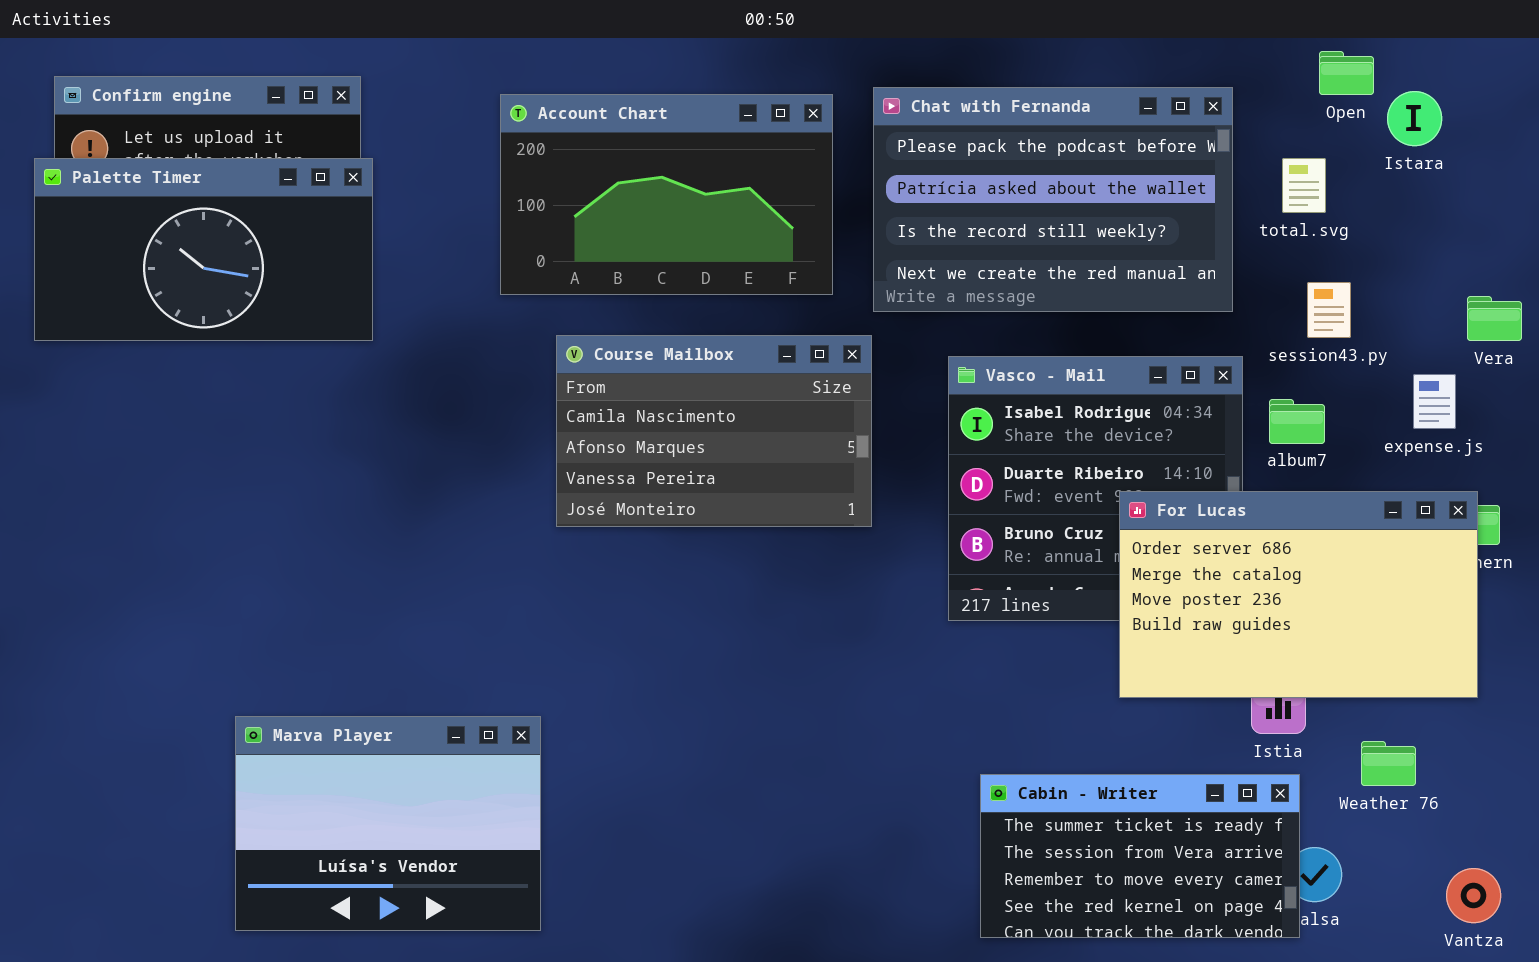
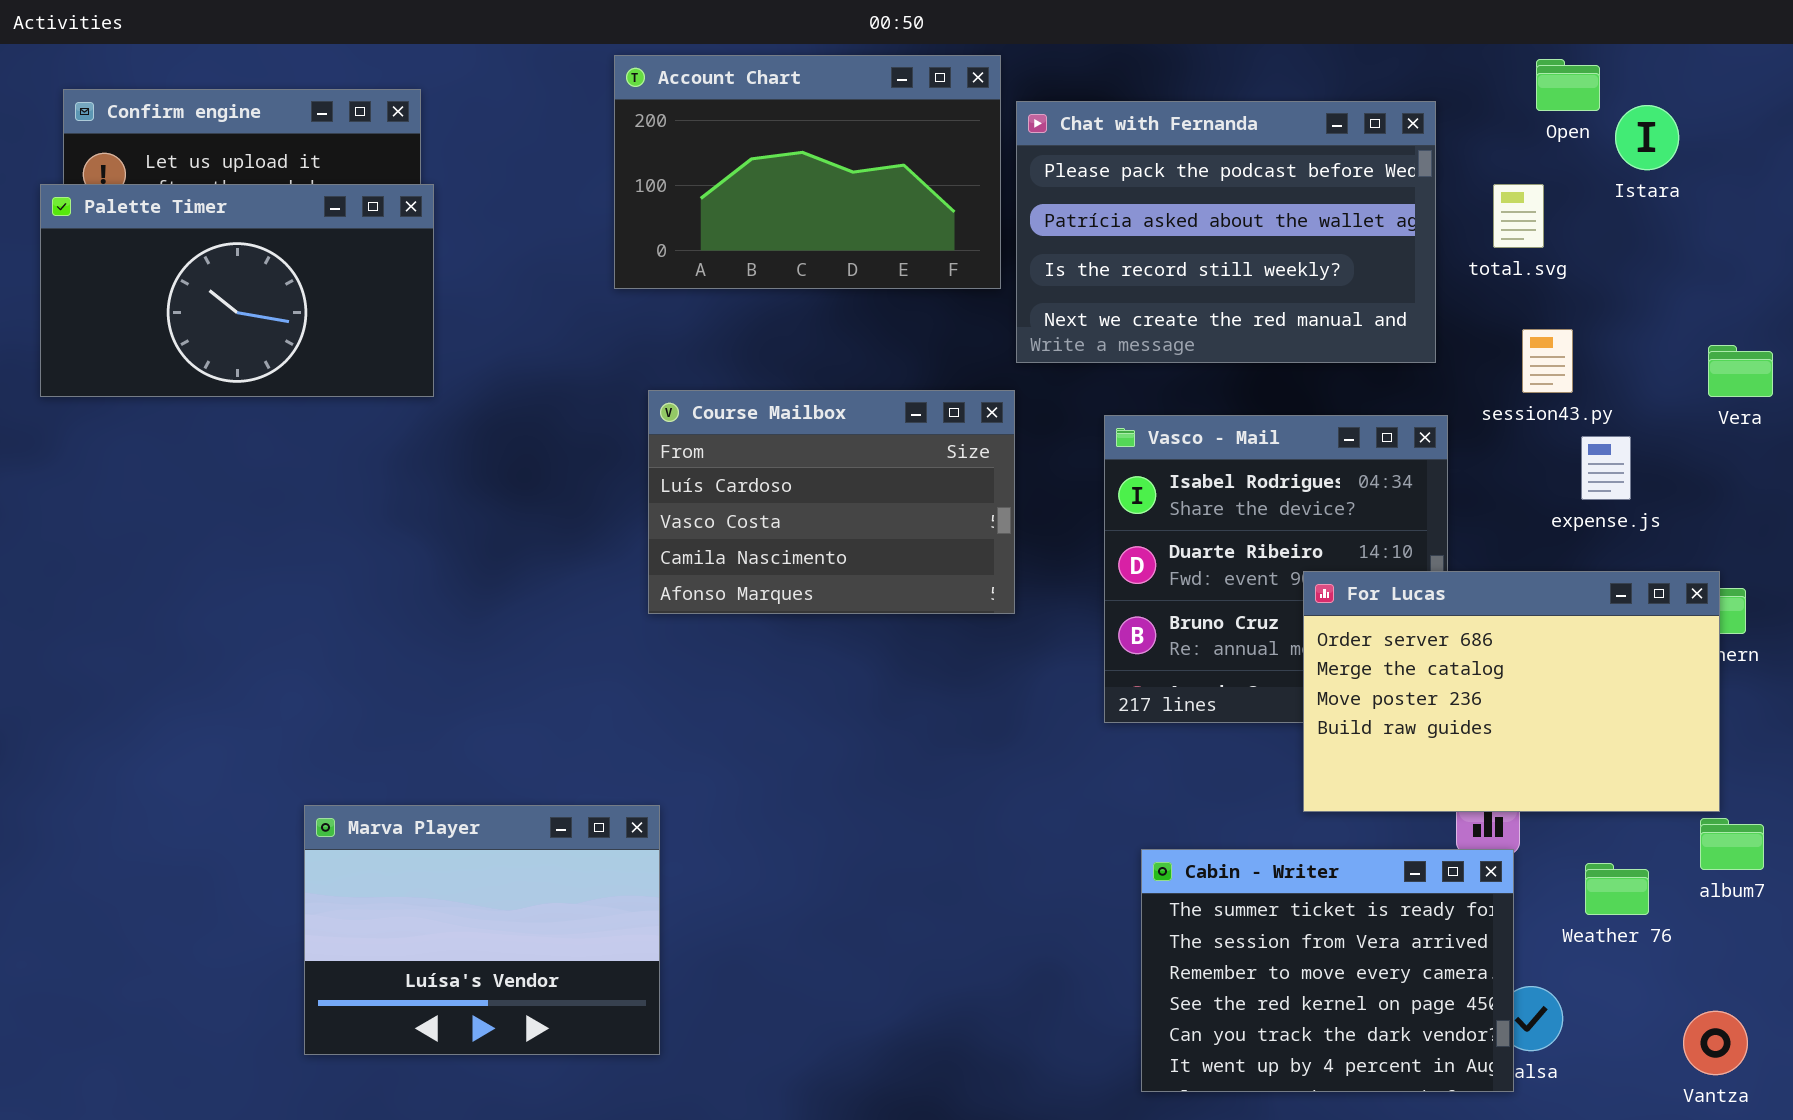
Account Chart: [500,94,833,295] -> [614,55,1001,289], moved
Course Mailbox: [556,335,872,527] -> [648,390,1015,614], scrolled up 2 rows
expense.js: [1413,374,1456,429] -> [1581,436,1631,500], moved
album7: [1269,399,1325,444] -> [1700,818,1764,870], moved
Marva Player: [235,716,541,931] -> [304,805,660,1055], moved
Cabin - Writer: [980,774,1300,938] -> [1141,849,1514,1092], resized

